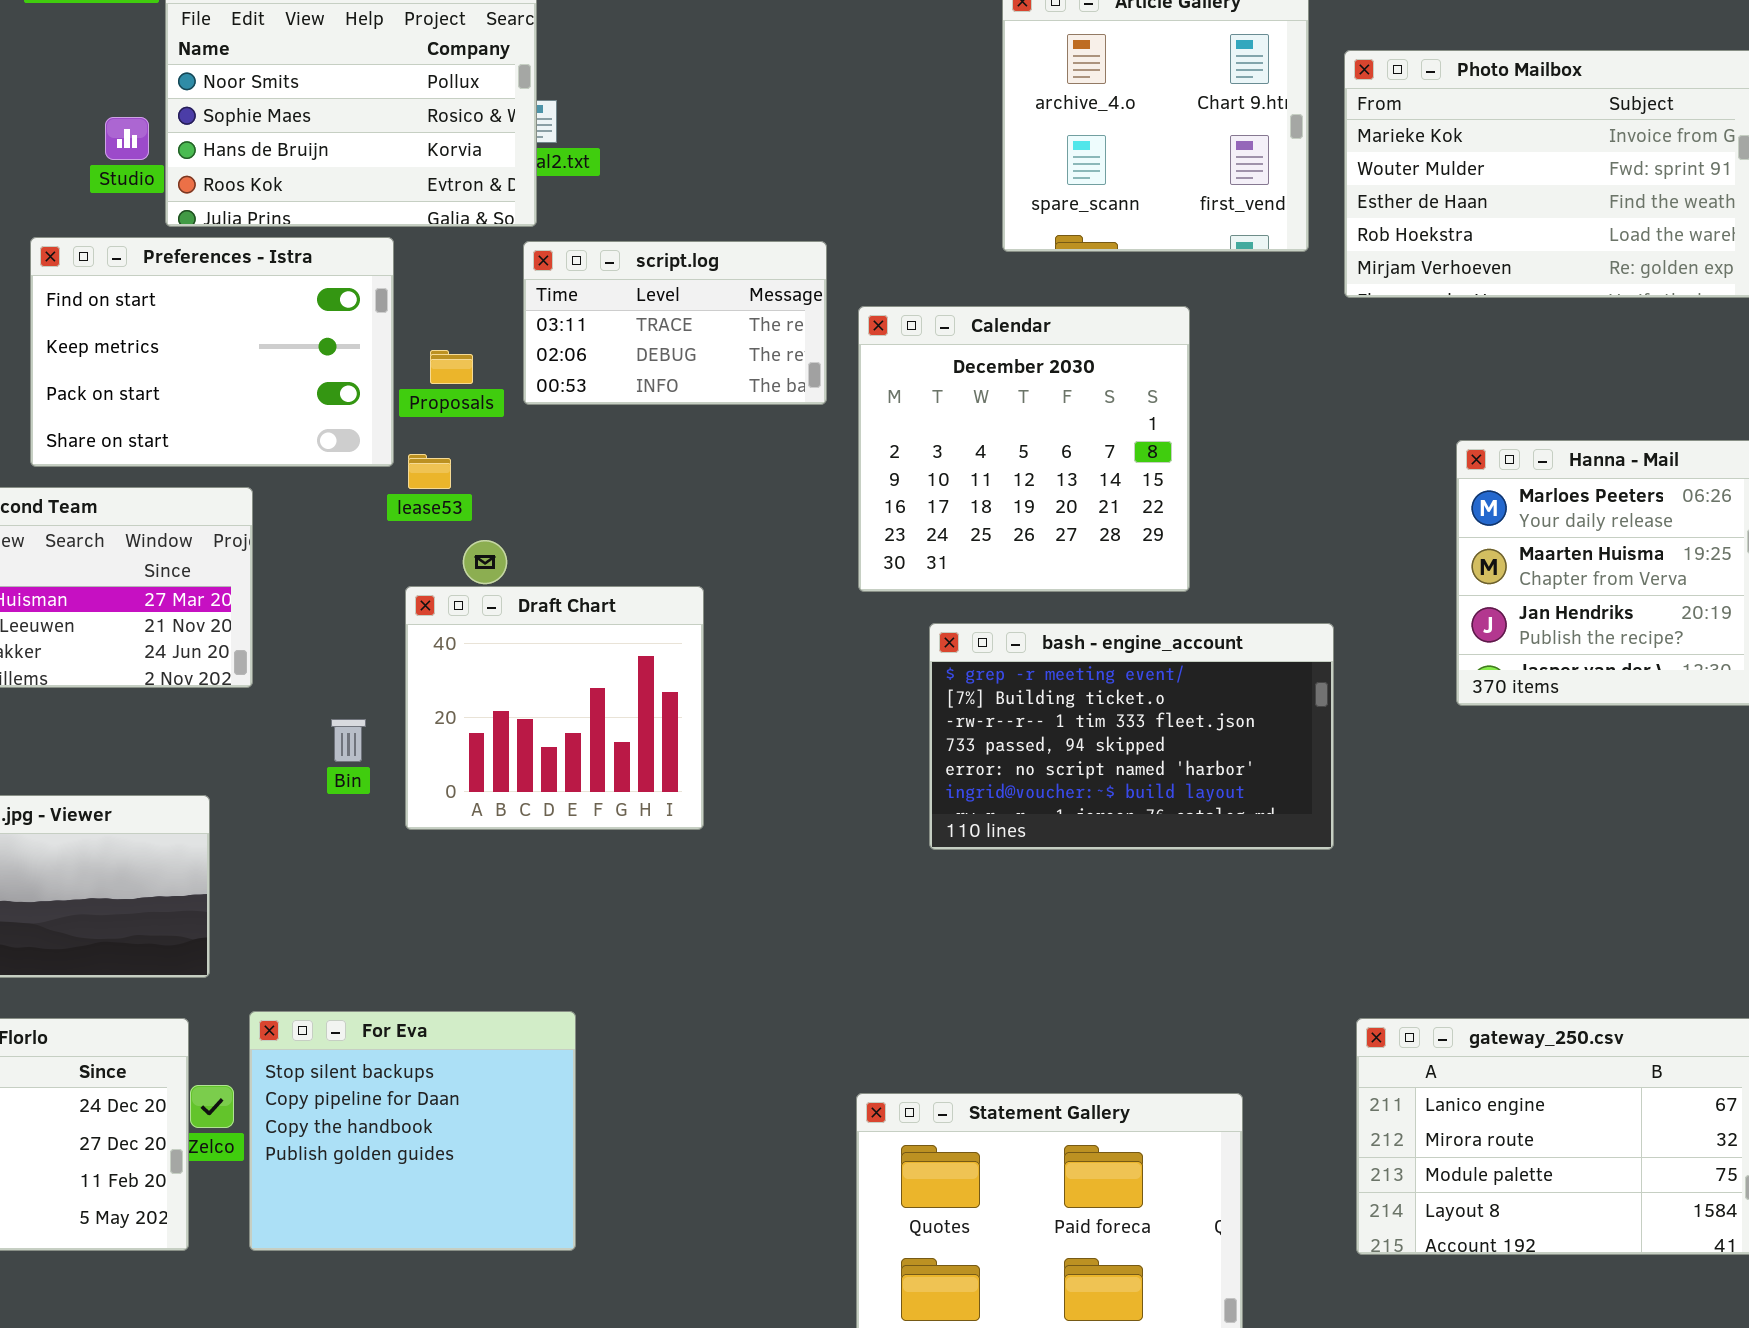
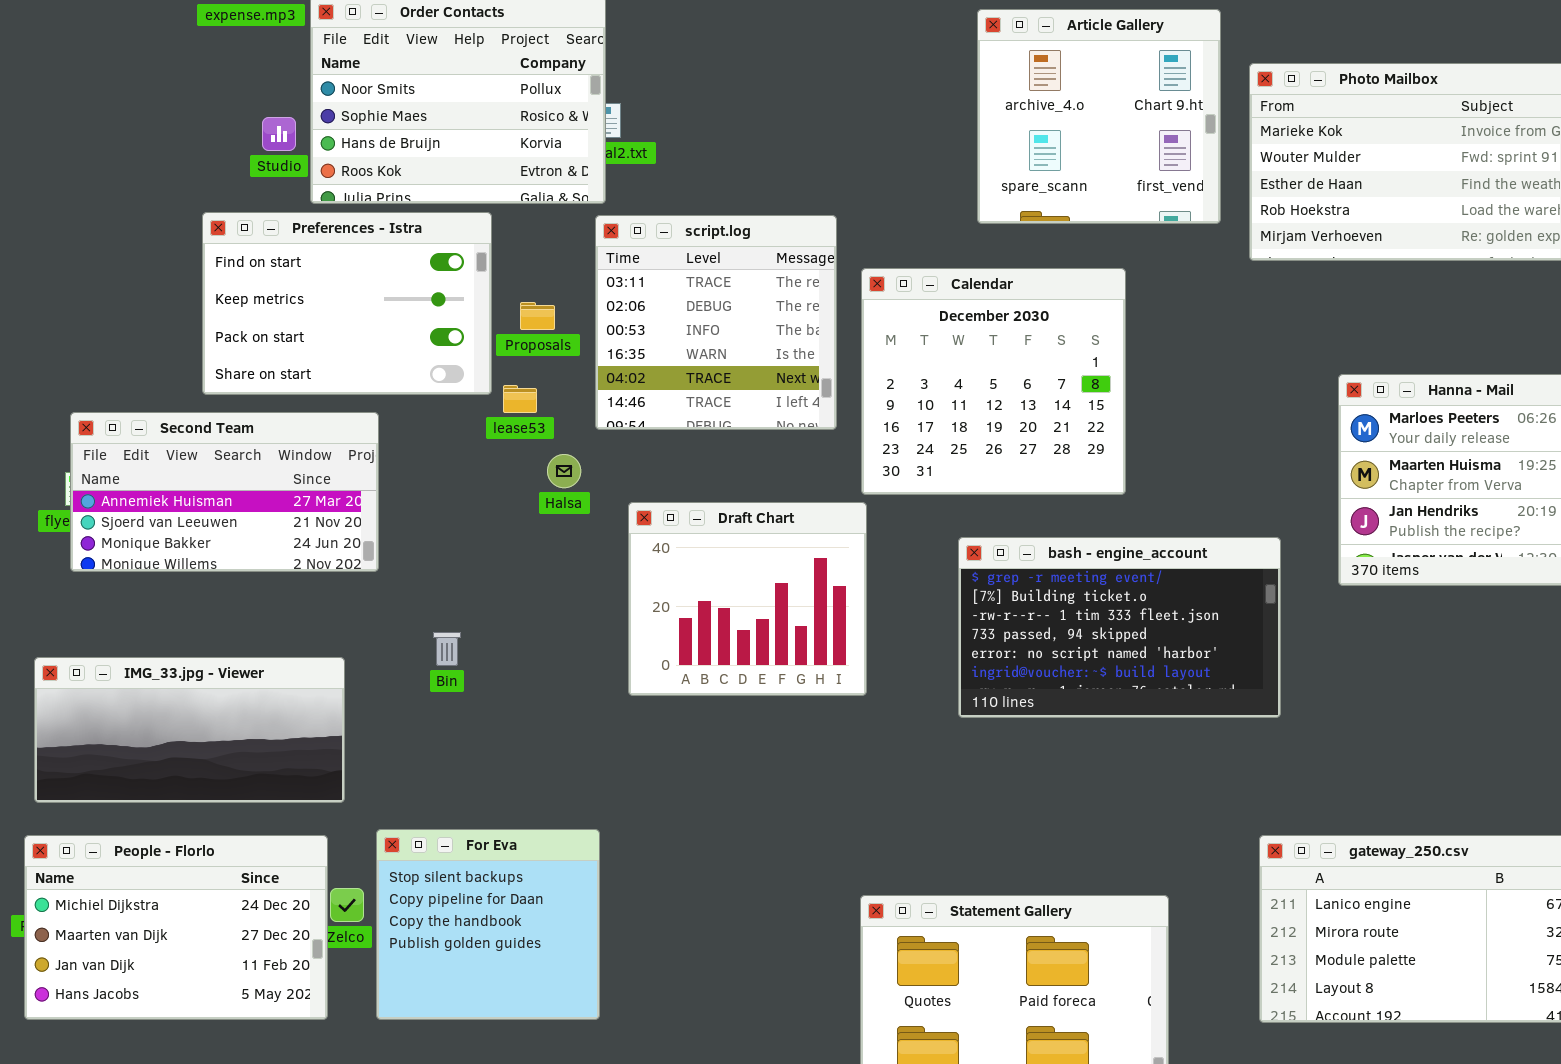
script.log: [523,241,827,405] -> [595,215,837,430], resized
Draft Chart: [405,586,704,830] -> [628,502,867,696], moved
bash - engine_account: [929,623,1334,850] -> [958,537,1281,718], moved
Bin: [331,719,366,762] -> [433,632,461,666], moved
For Eva: [249,1011,576,1251] -> [376,829,600,1020], resized

